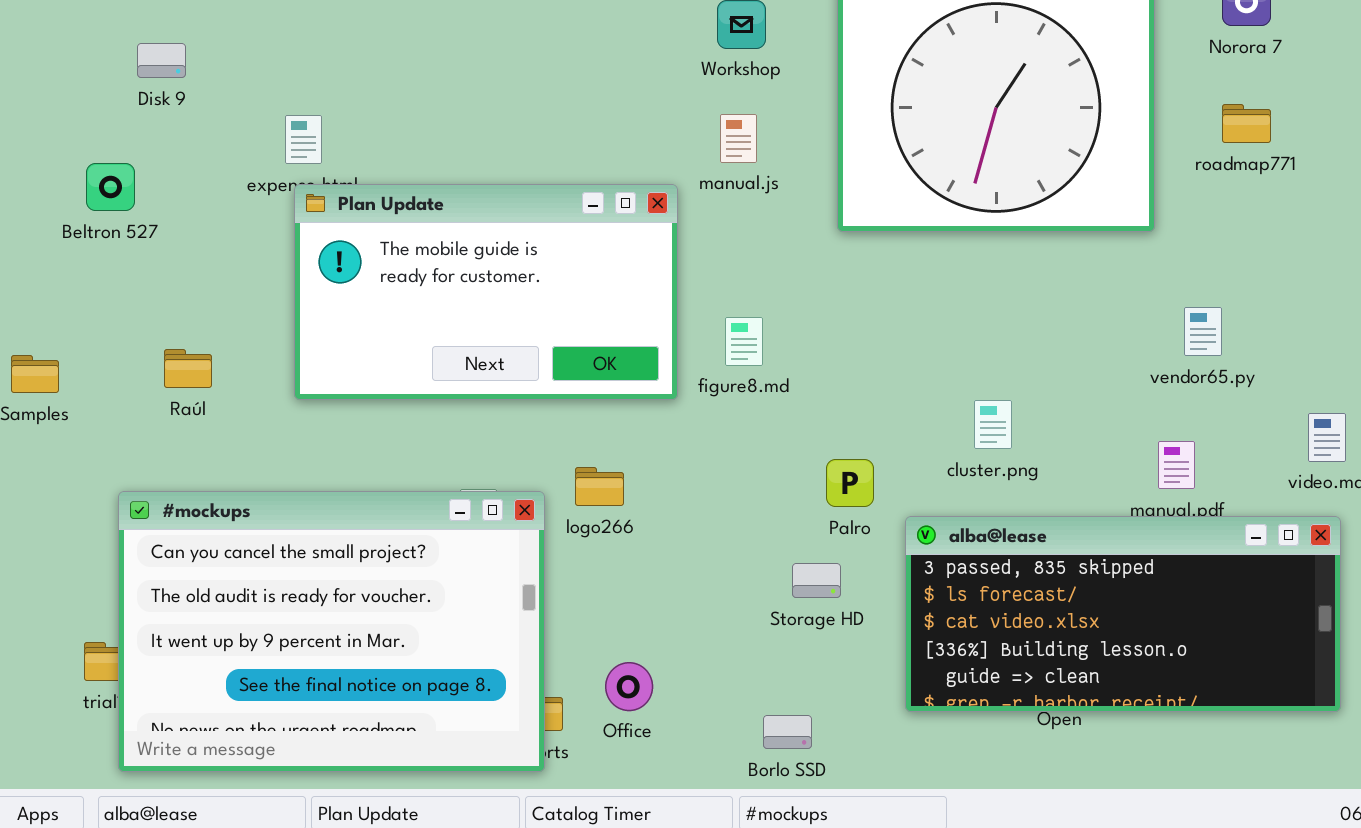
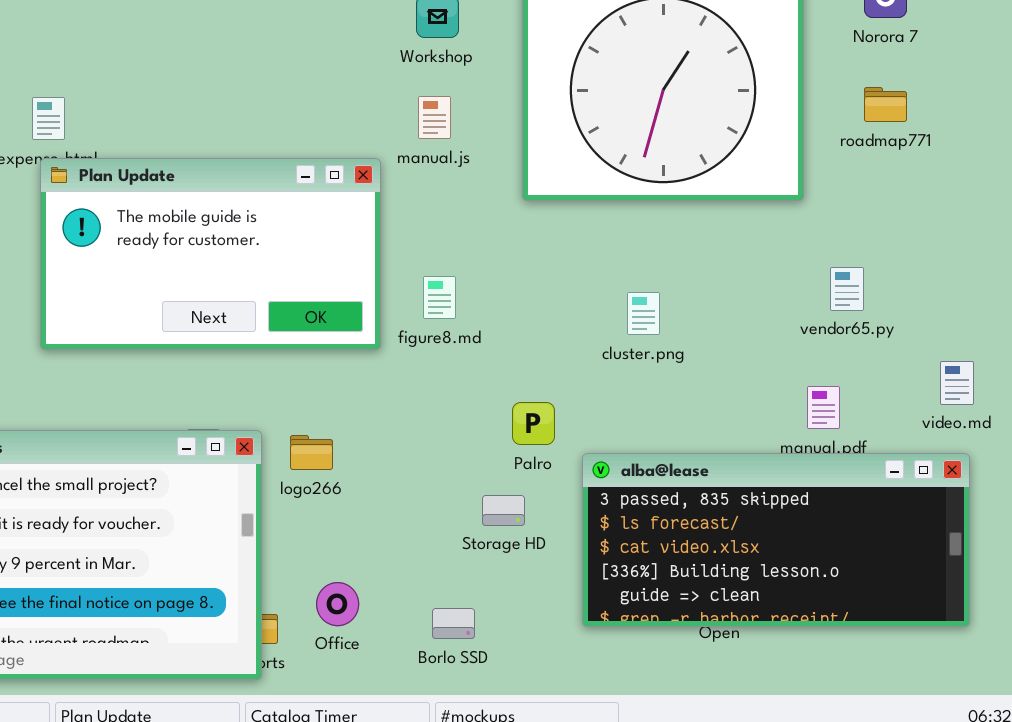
cluster.png: [974,400,1012,449] -> [627,292,660,335], moved
logo266: [575,467,624,506] -> [290,435,333,470], moved
Borlo SSD: [763,715,812,749] -> [432,608,475,639], moved

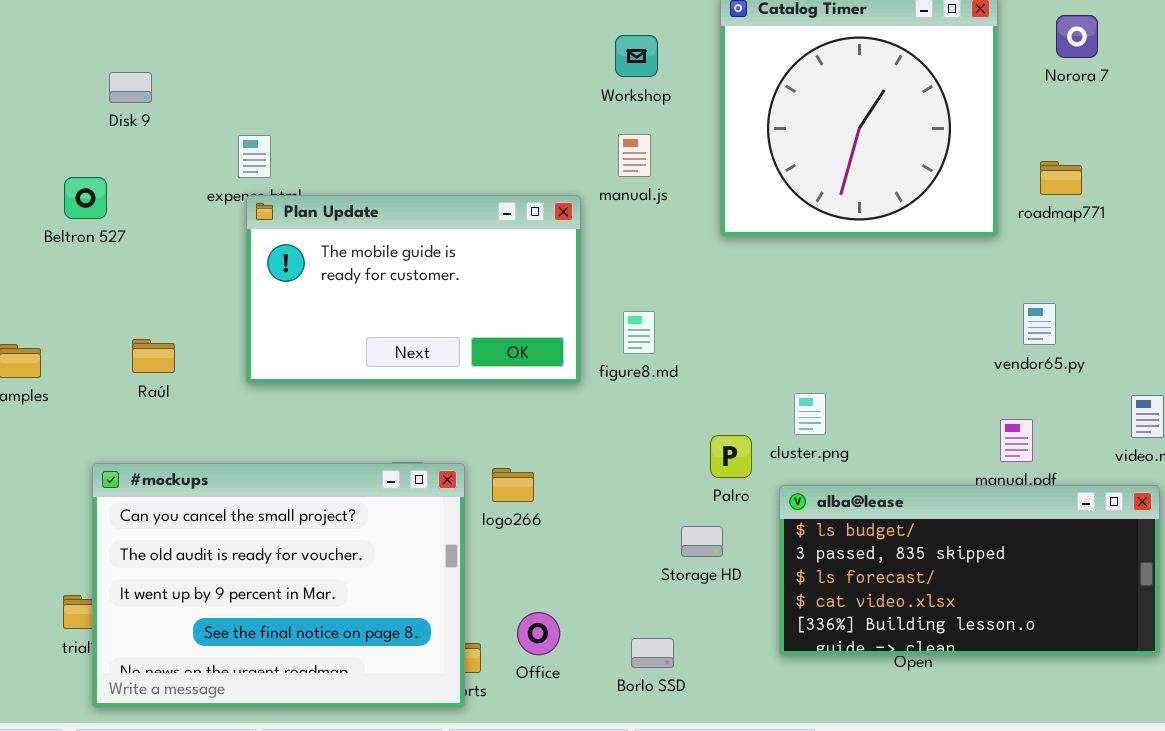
roadmap771: [864,87,907,122] -> [1040,161,1082,195], moved
cluster.png: [627,292,660,335] -> [794,393,826,435], moved
alba@lease: [582,453,970,627] -> [779,485,1160,656], scrolled up 1 row

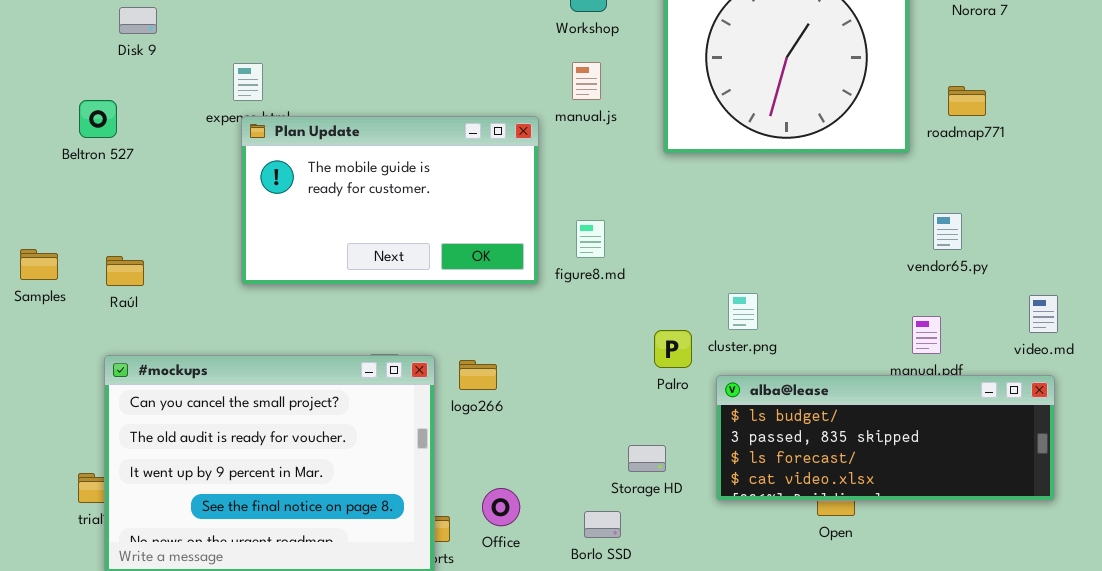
Raúl: [132,339,175,373] -> [106,256,144,286], moved
alba@lease: [779,485,1160,656] -> [716,375,1055,501], resized
Storage HD: [681,526,723,557] -> [628,445,666,472], moved

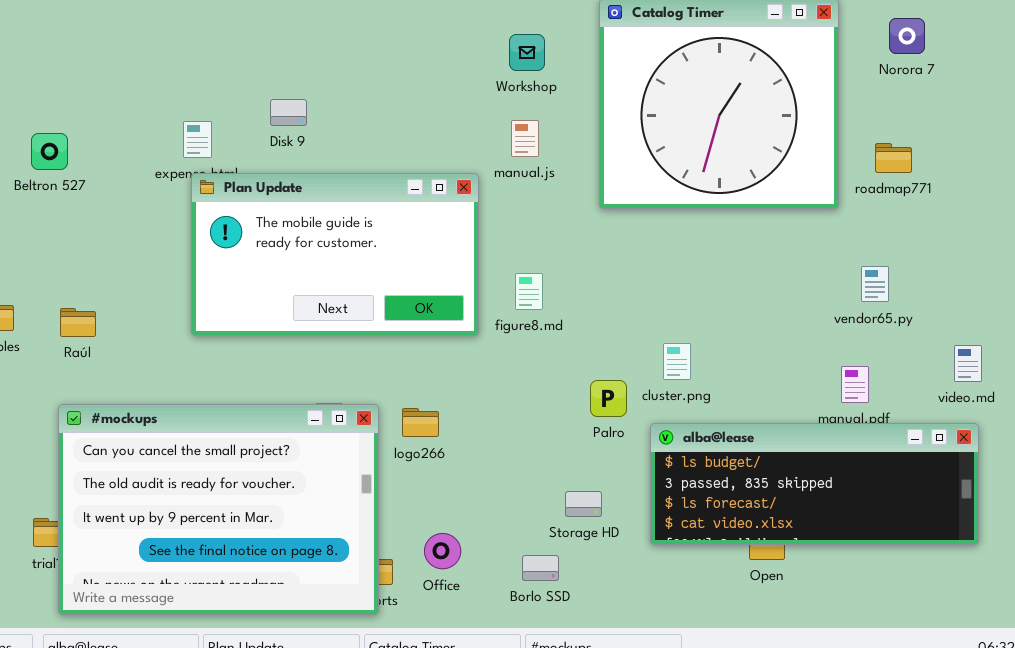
Disk 9: [119,7,157,34] -> [270,99,307,126], moved
Beltron 527: [79,100,117,138] -> [31,133,68,170], moved

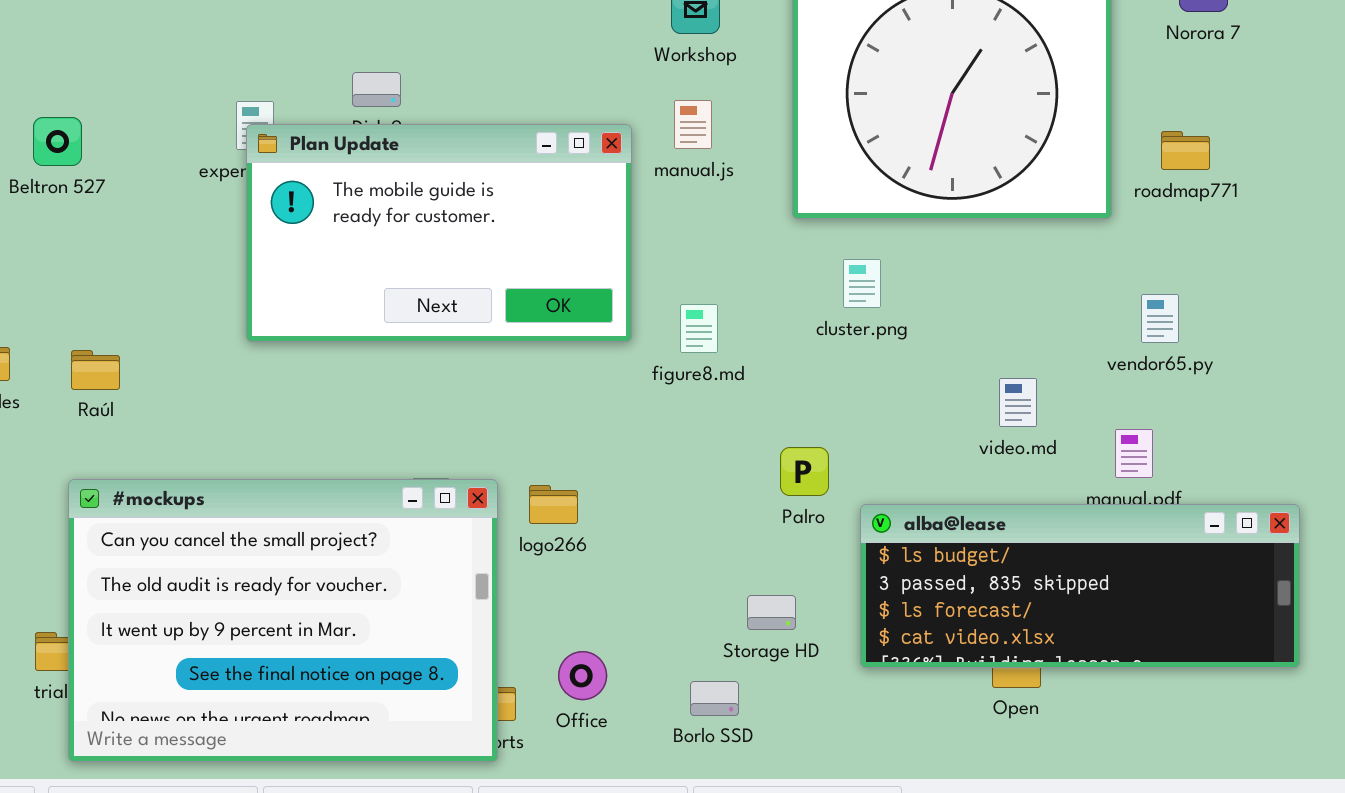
Plan Update: [191,173,479,336] -> [246,124,632,342], moved
cluster.png: [663,343,691,380] -> [843,259,881,308], moved
video.md: [954,345,982,382] -> [999,378,1037,427], moved

